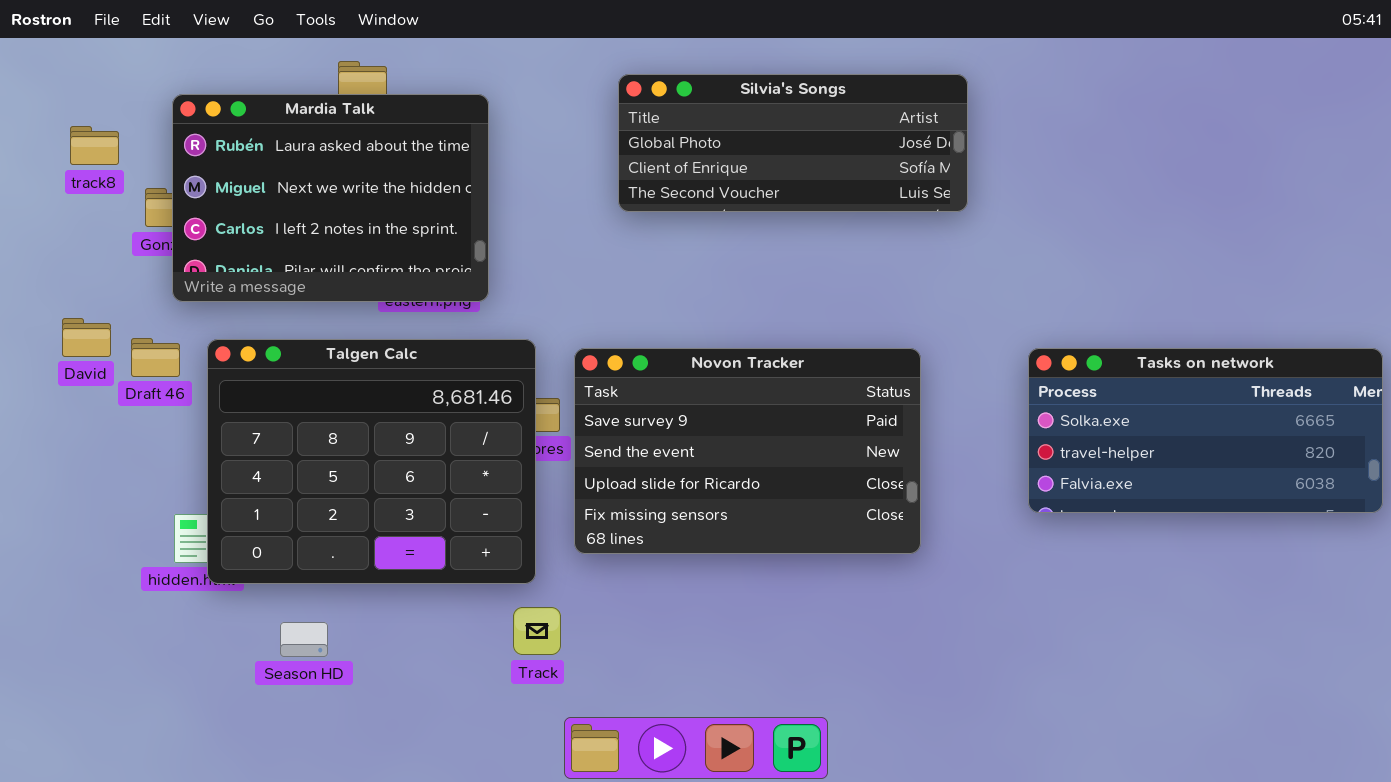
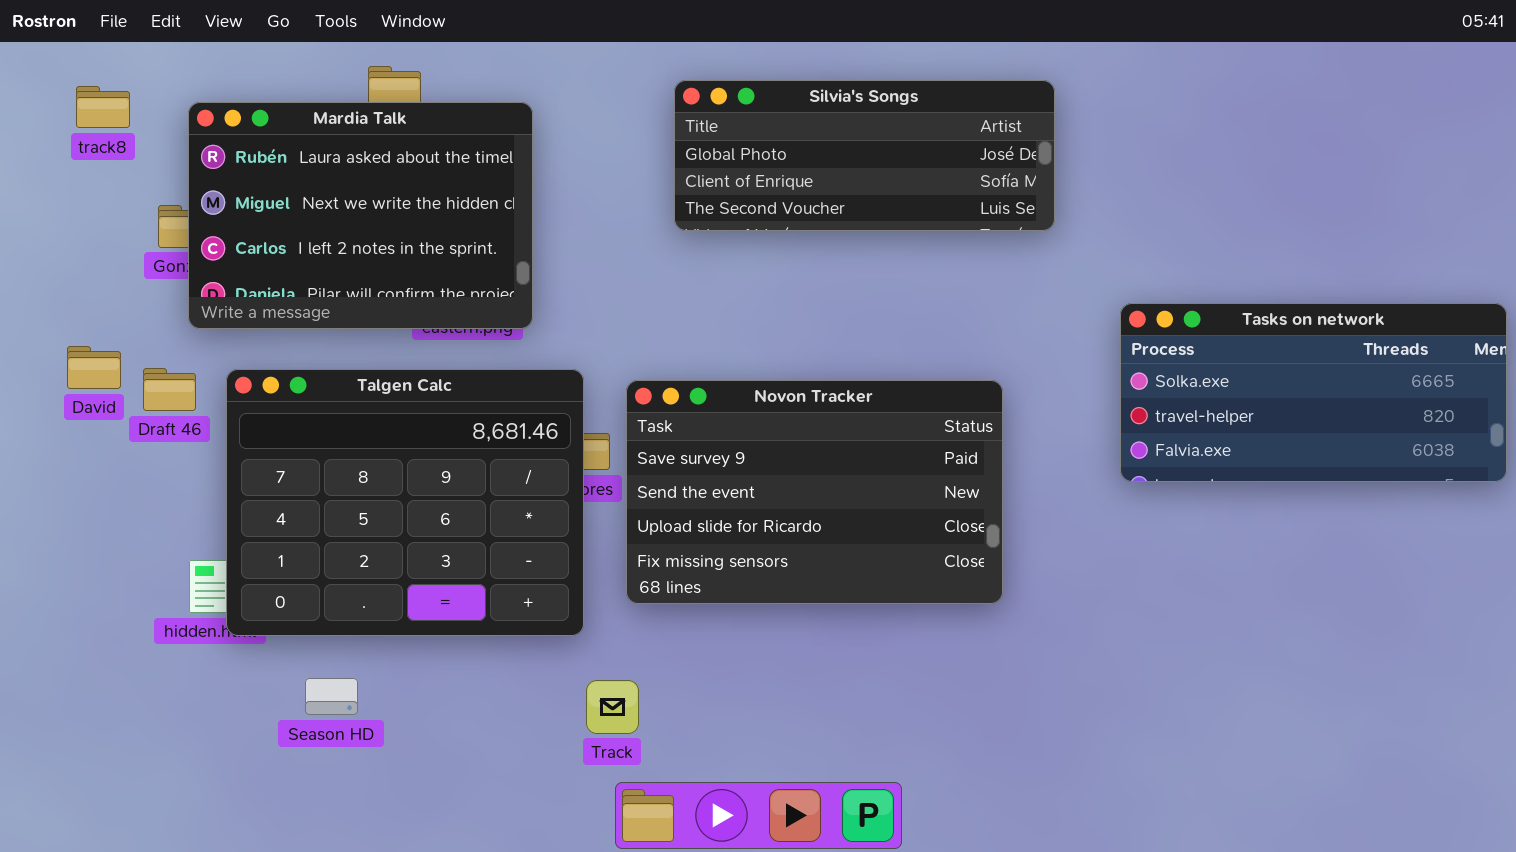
track8: [70,126,119,165] -> [76,86,130,128], moved
Tasks on network: [1028,348,1383,513] -> [1120,303,1507,482], moved
Track: [513,607,561,655] -> [586,680,639,734], moved

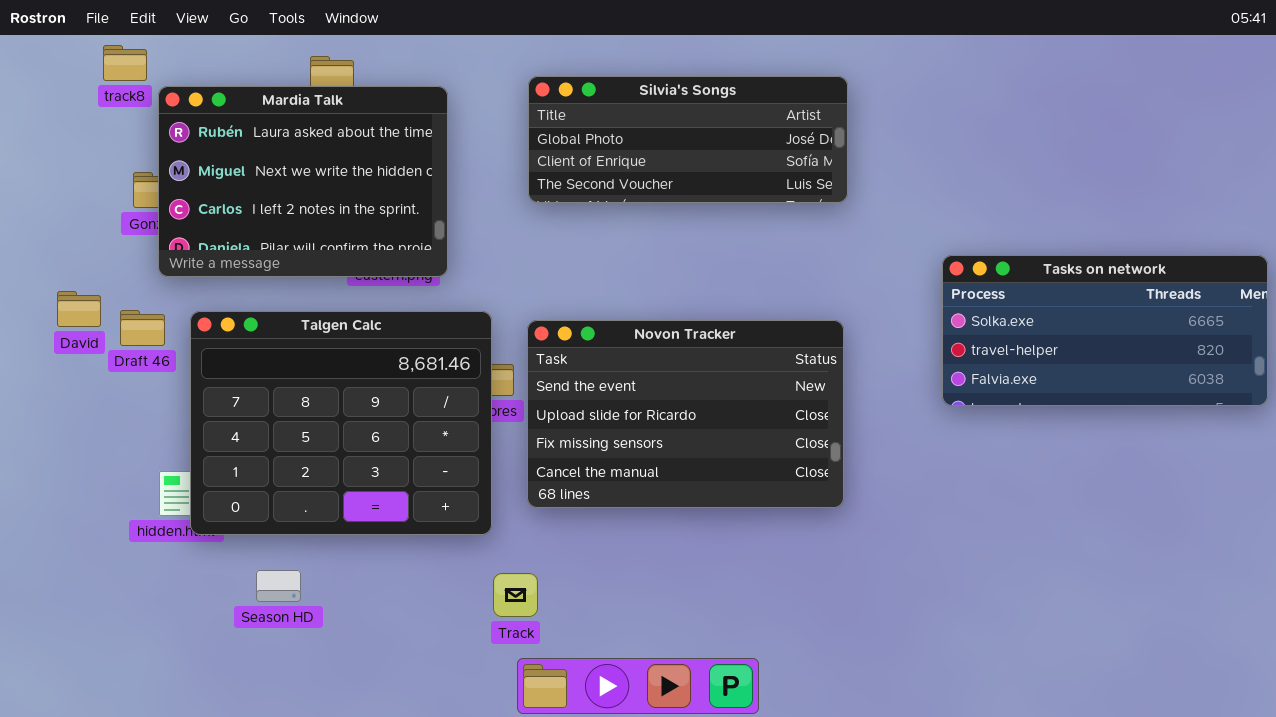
Silvia's Songs: [674,80,1055,231] -> [528,76,848,203], moved
track8: [76,86,130,128] -> [103,45,147,81], moved
Novon Tracker: [626,380,1003,604] -> [527,320,844,508], scrolled down 1 row

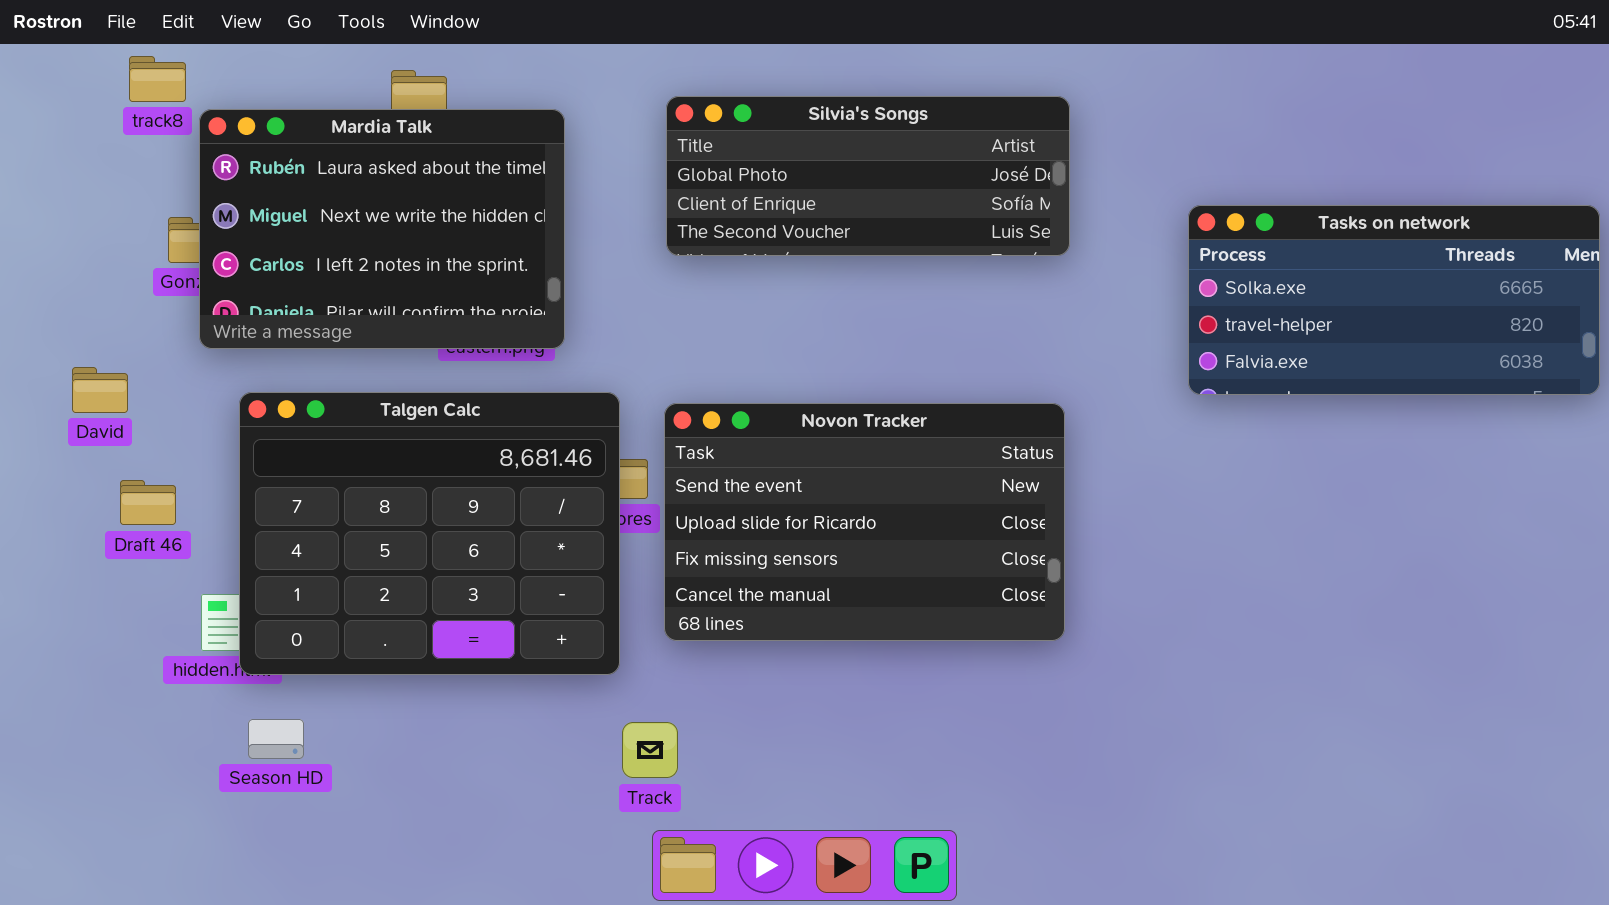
Tasks on network: [942,255,1268,406] -> [1188,205,1600,395], moved
Draft 46: [120,310,165,346] -> [120,480,176,525], moved
Season HD: [256,570,301,602] -> [248,719,304,759], moved

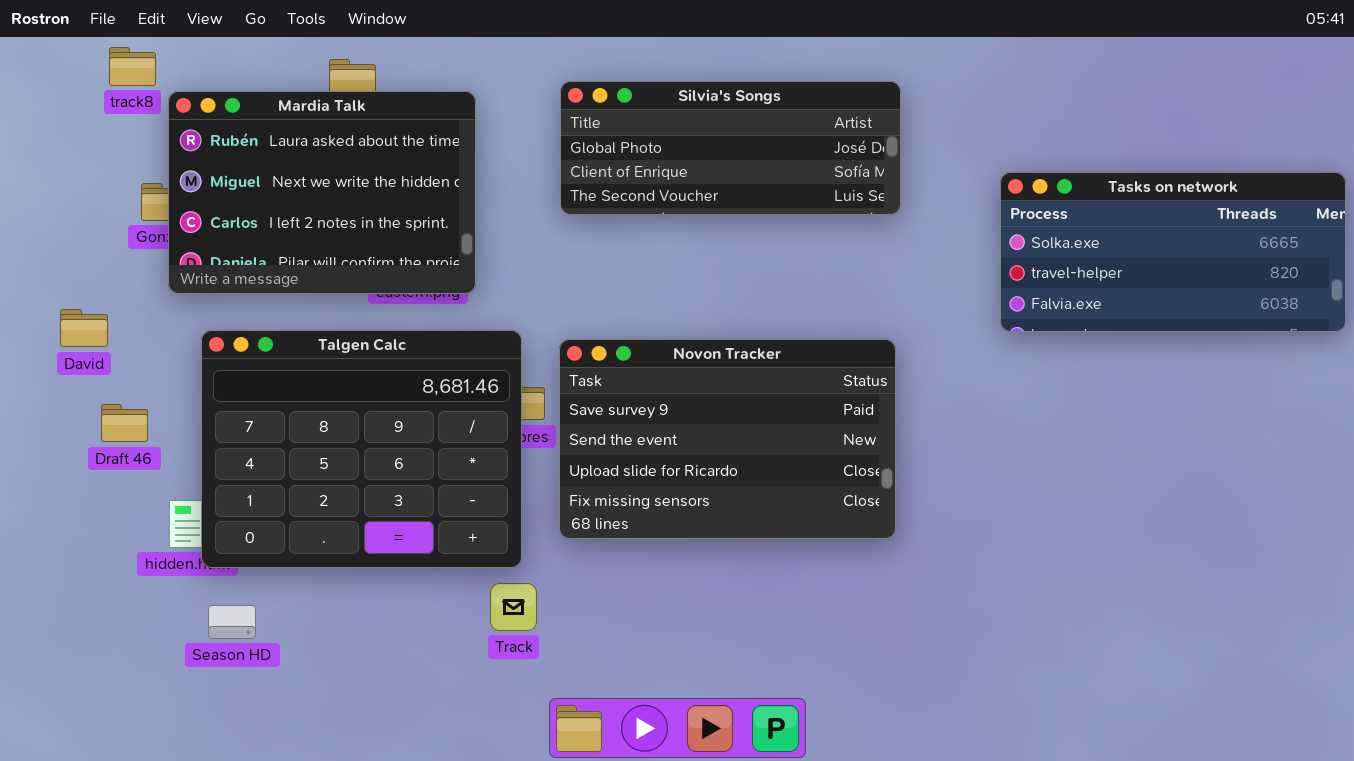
Novon Tracker: [664,403,1065,641] -> [559,339,896,539], scrolled up 1 row
Track: [622,722,678,778] -> [490,583,537,631], moved

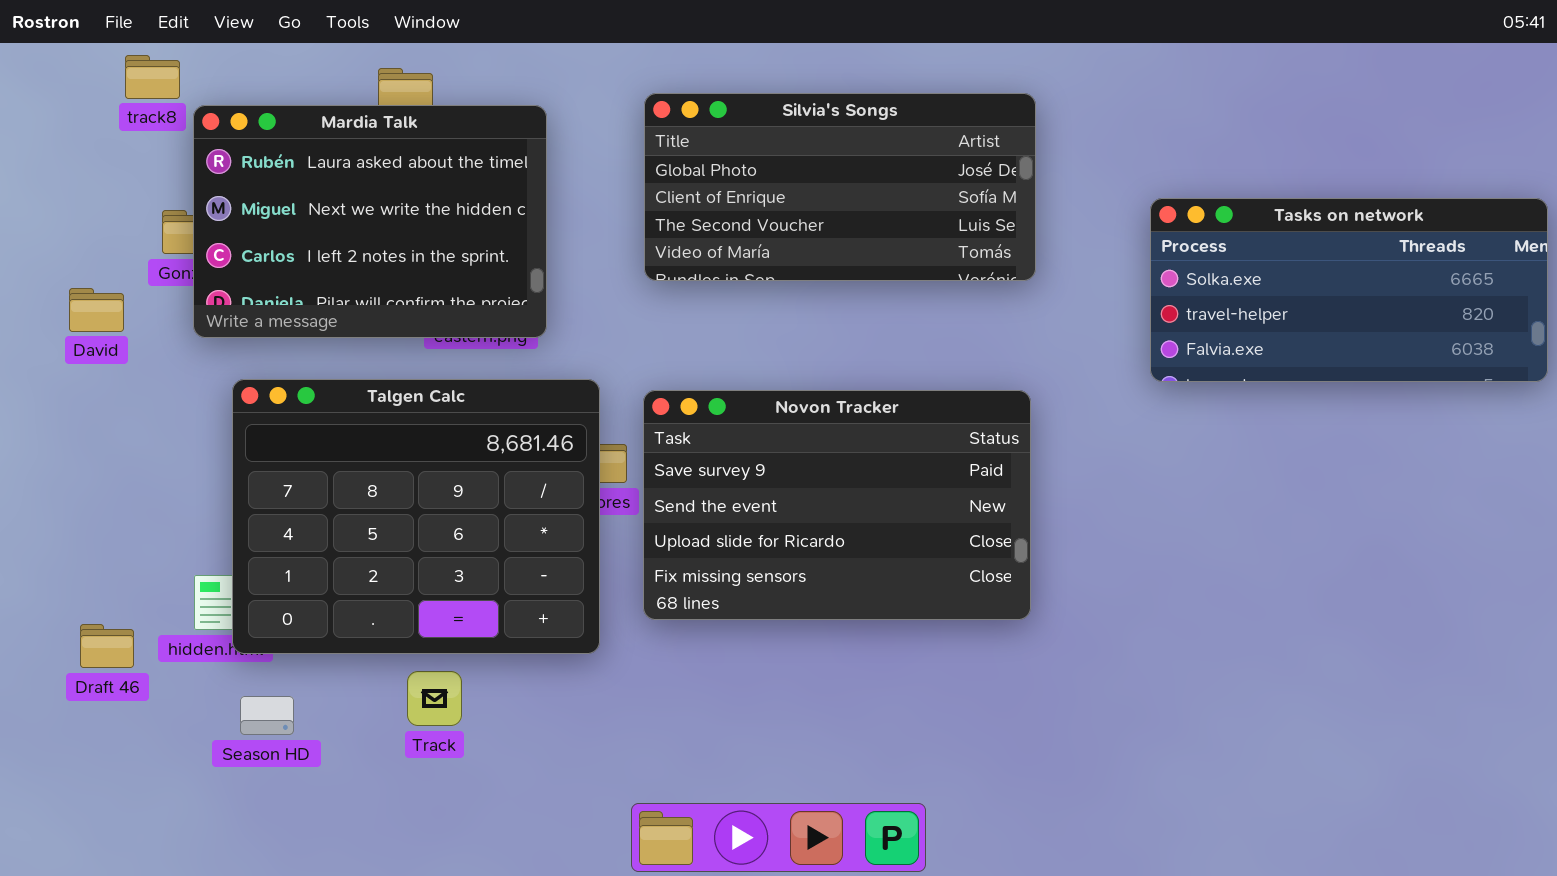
Silvia's Songs: [560,81,901,215] -> [644,93,1036,281], resized
David: [60,309,108,347] -> [69,288,124,332], moved
Draft 46: [101,404,148,442] -> [80,624,134,668], moved
Track: [490,583,537,631] -> [407,671,462,726], moved

